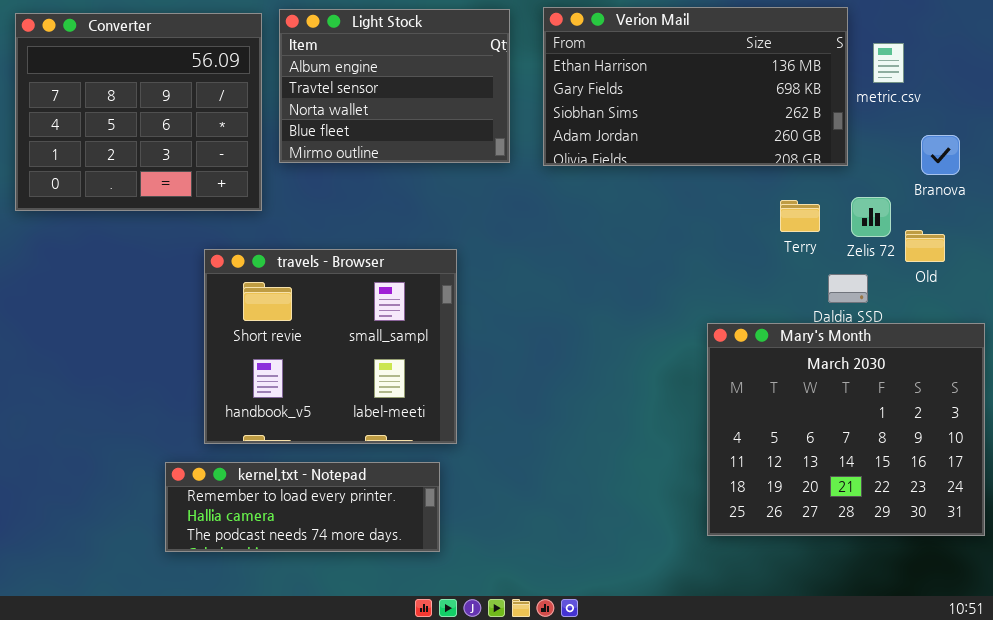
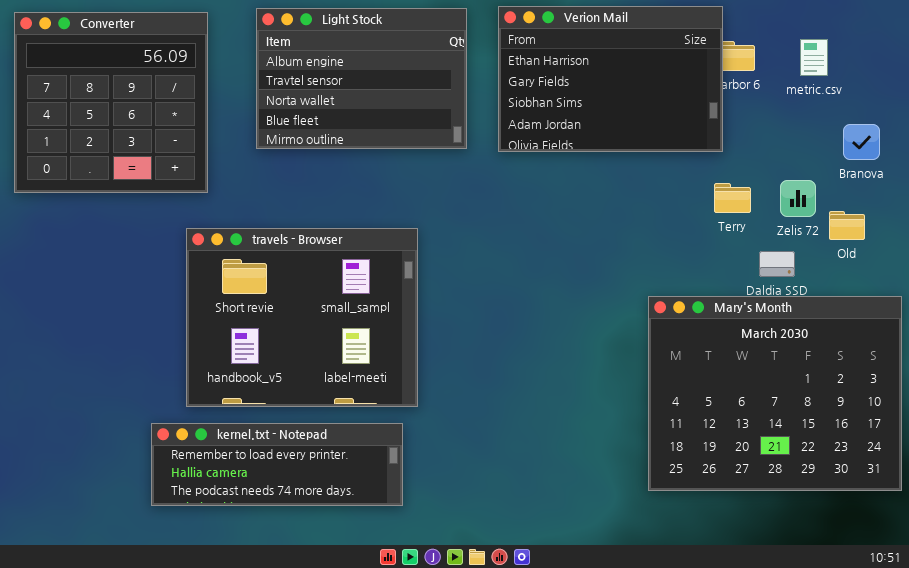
Verion Mail: [543,7,848,166] -> [498,6,723,152], resized
Converter: [15,13,262,211] -> [14,12,208,193], resized

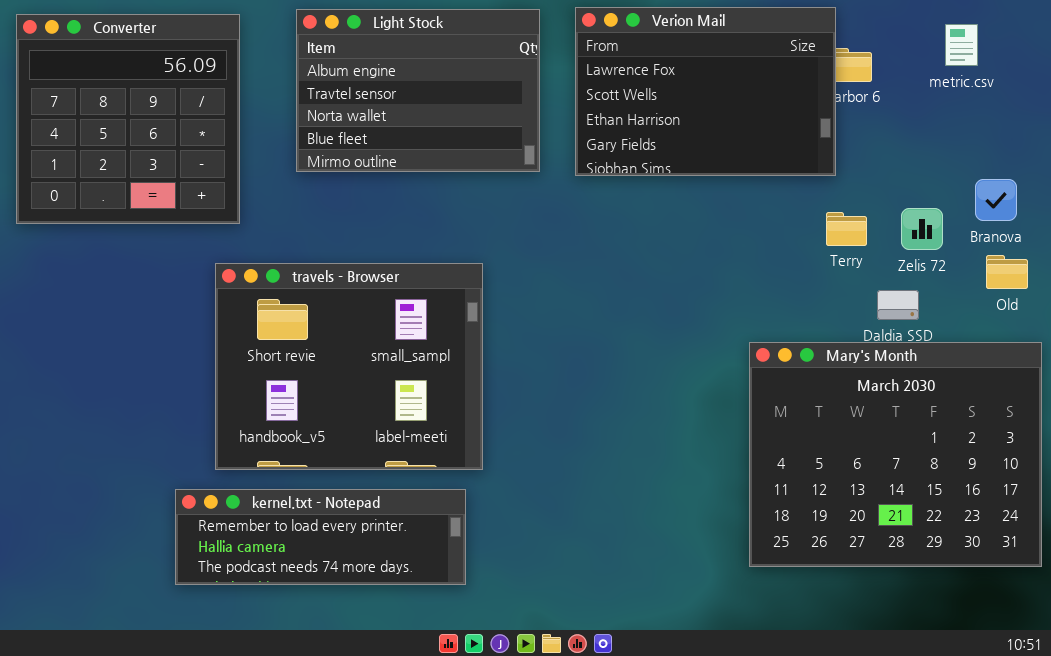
Verion Mail: [498,6,723,152] -> [575,7,836,176], scrolled up 2 rows
metric.csv: [800,39,828,76] -> [945,24,978,66], moved
Branova: [843,124,880,160] -> [975,179,1017,221], moved
Old: [829,211,865,240] -> [986,255,1028,289], moved

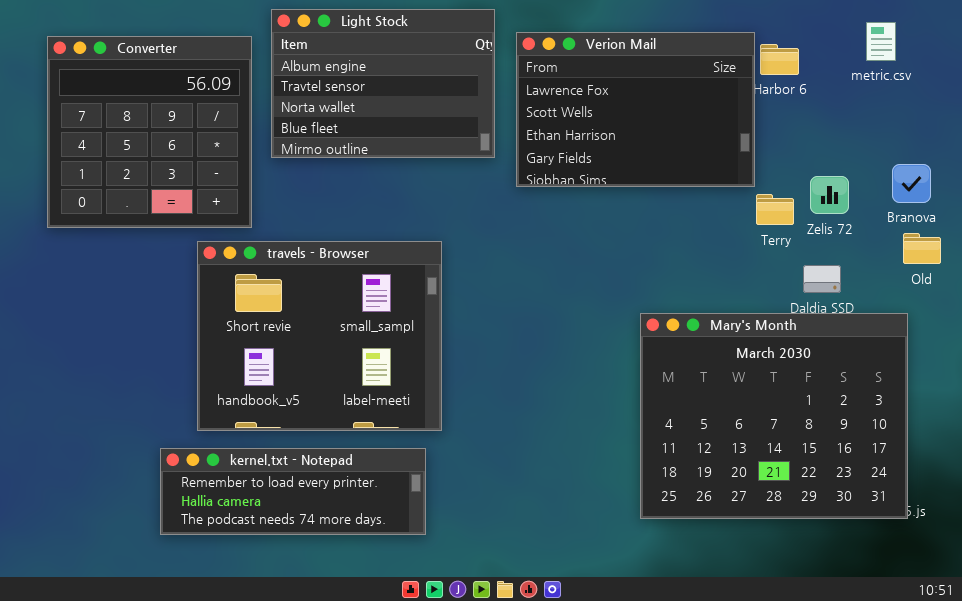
Verion Mail: [575,7,836,176] -> [516,32,755,187], moved
Converter: [16,14,240,224] -> [47,36,252,228], moved
Zelis 72: [901,208,943,250] -> [810,176,849,214], moved
Mary's Month: [749,342,1042,567] -> [640,313,908,519], moved

